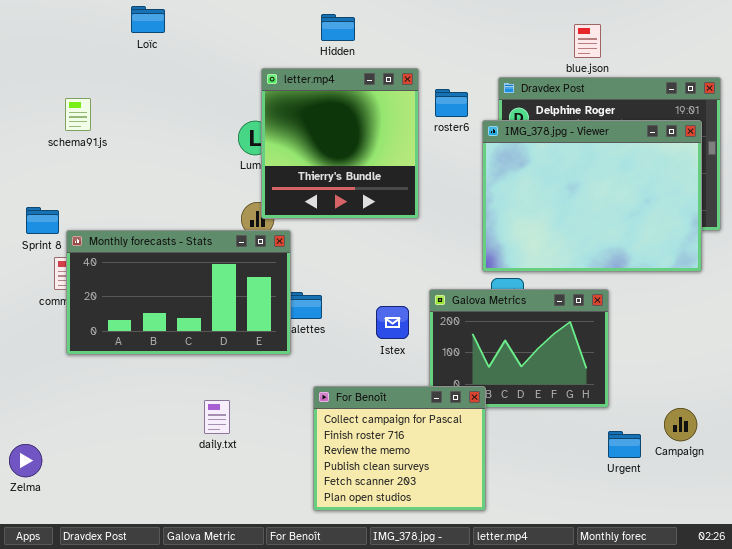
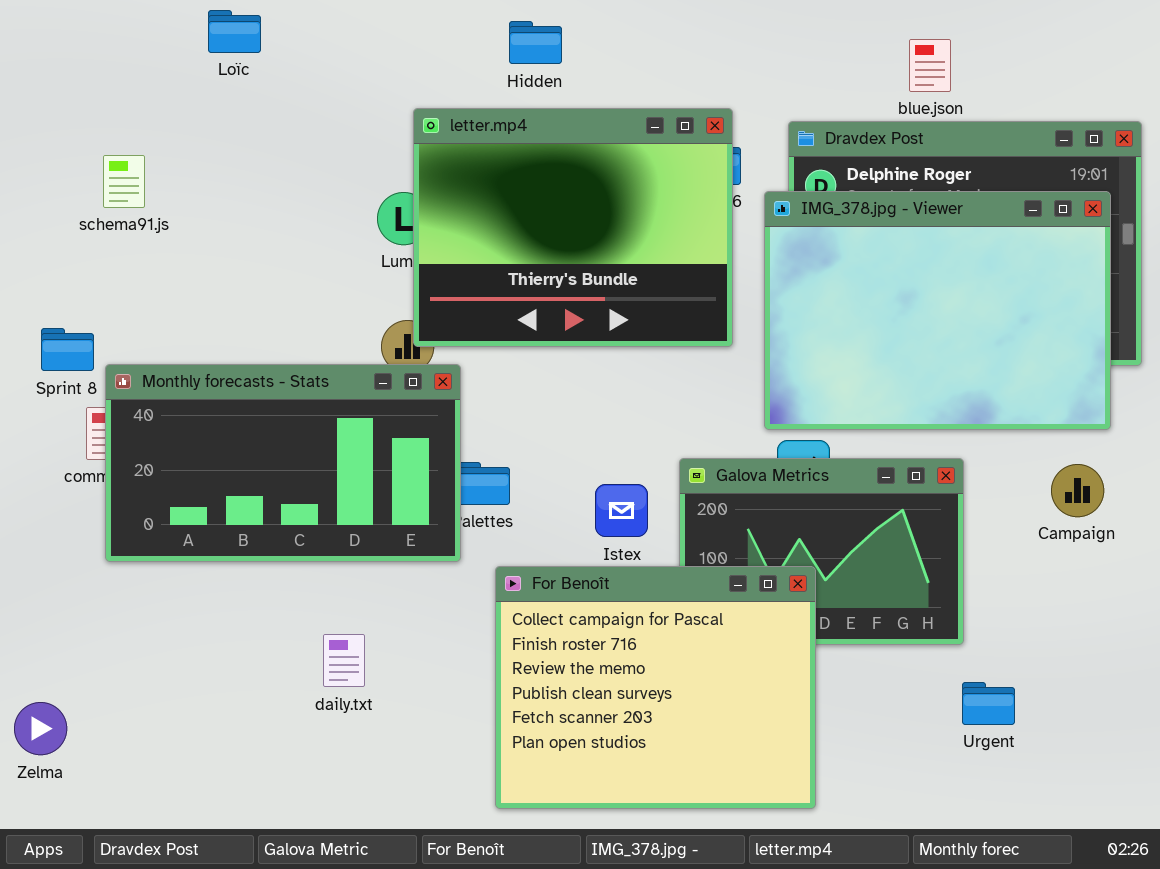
letter.mp4: [261,68,419,219] -> [413,108,733,347], resized
For Benoît: [313,386,486,511] -> [495,566,816,809], resized
Campaign: [664,408,697,441] -> [1051,464,1104,517], moved

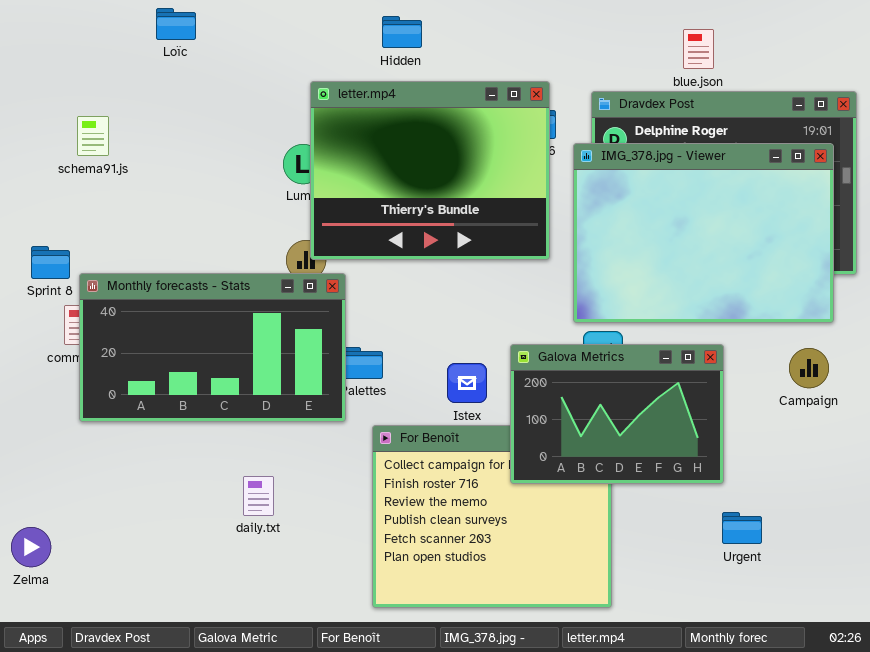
Galova Metrics: [679,458,964,645] -> [510,344,724,484], raised

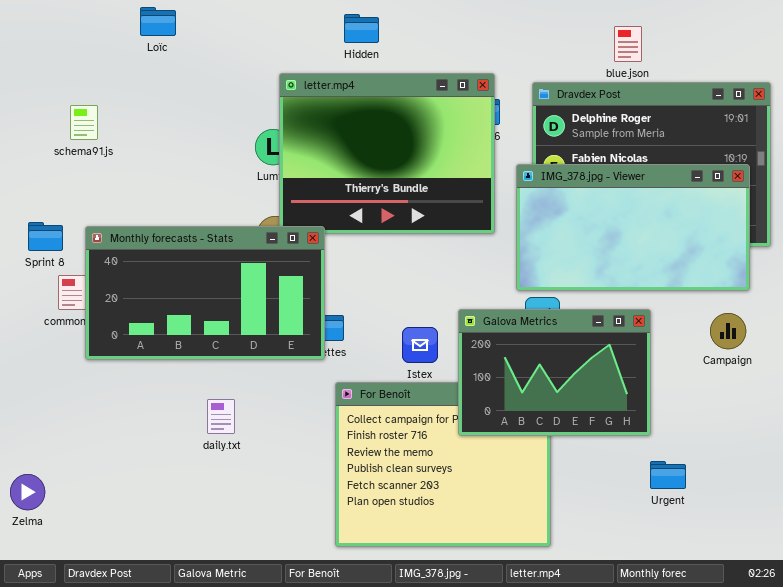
IMG_378.jpg - Viewer: [573,143,834,323] -> [516,164,750,291], resized
Monthly forecasts - Stats: [79,273,346,422] -> [85,226,325,360], moved
daily.txt: [243,476,274,516] -> [207,399,235,434], moved

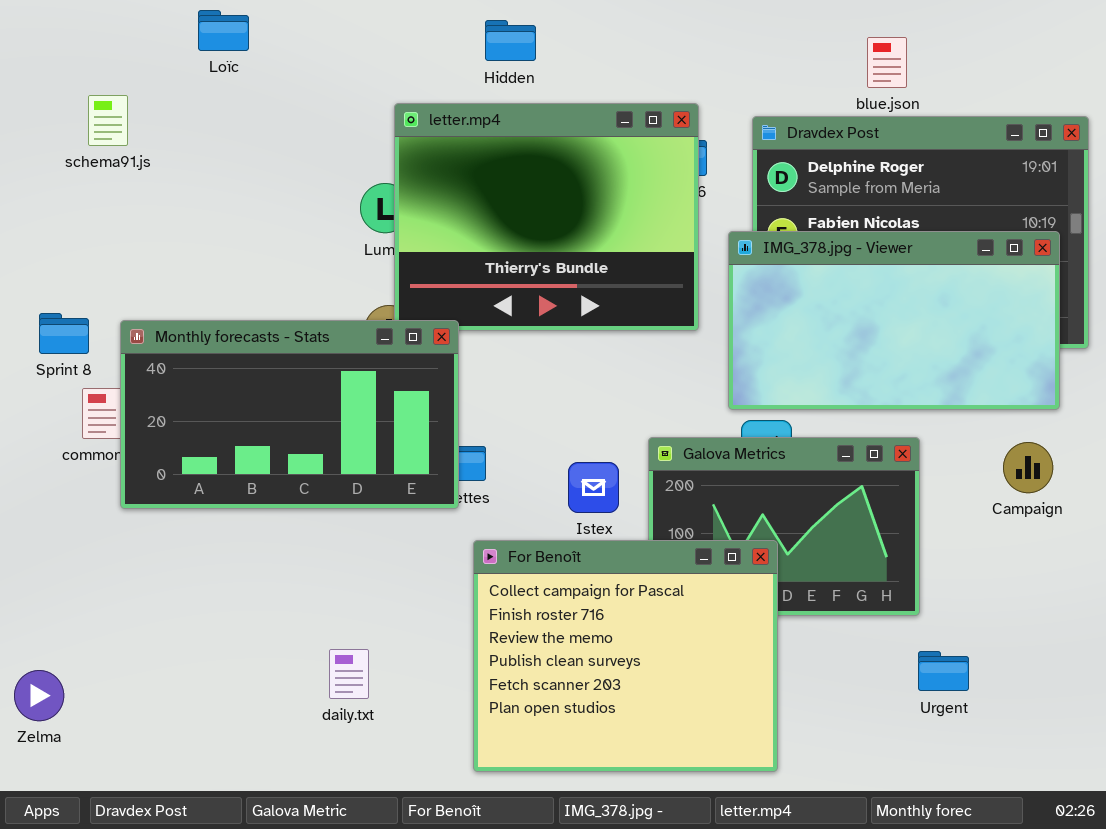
schema91.js: [70,105,98,140] -> [88,95,128,146], moved
For Benoît: [335,382,551,547] -> [473,540,778,772], raised
daily.txt: [207,399,235,434] -> [329,649,369,699], moved

